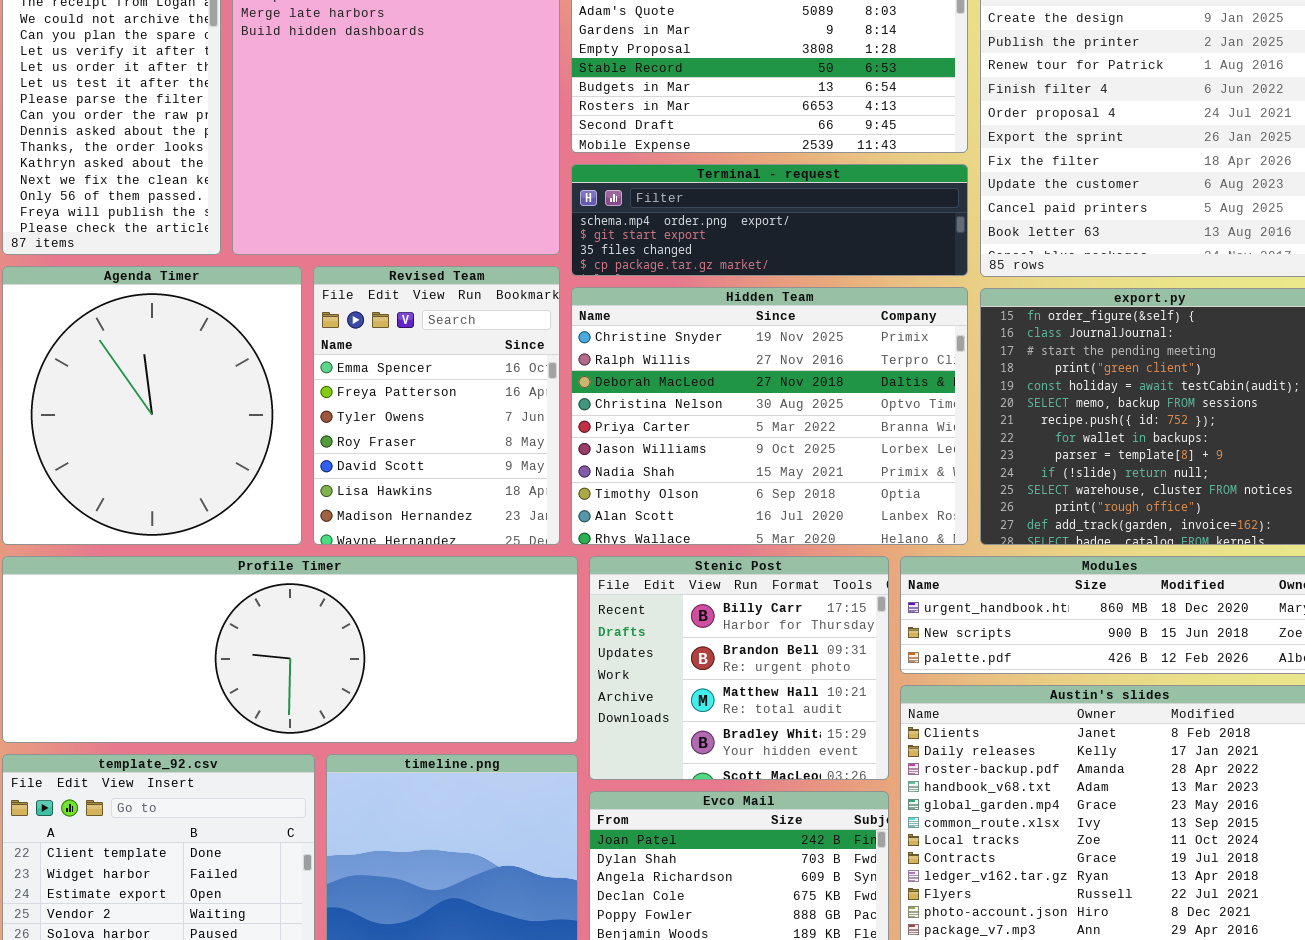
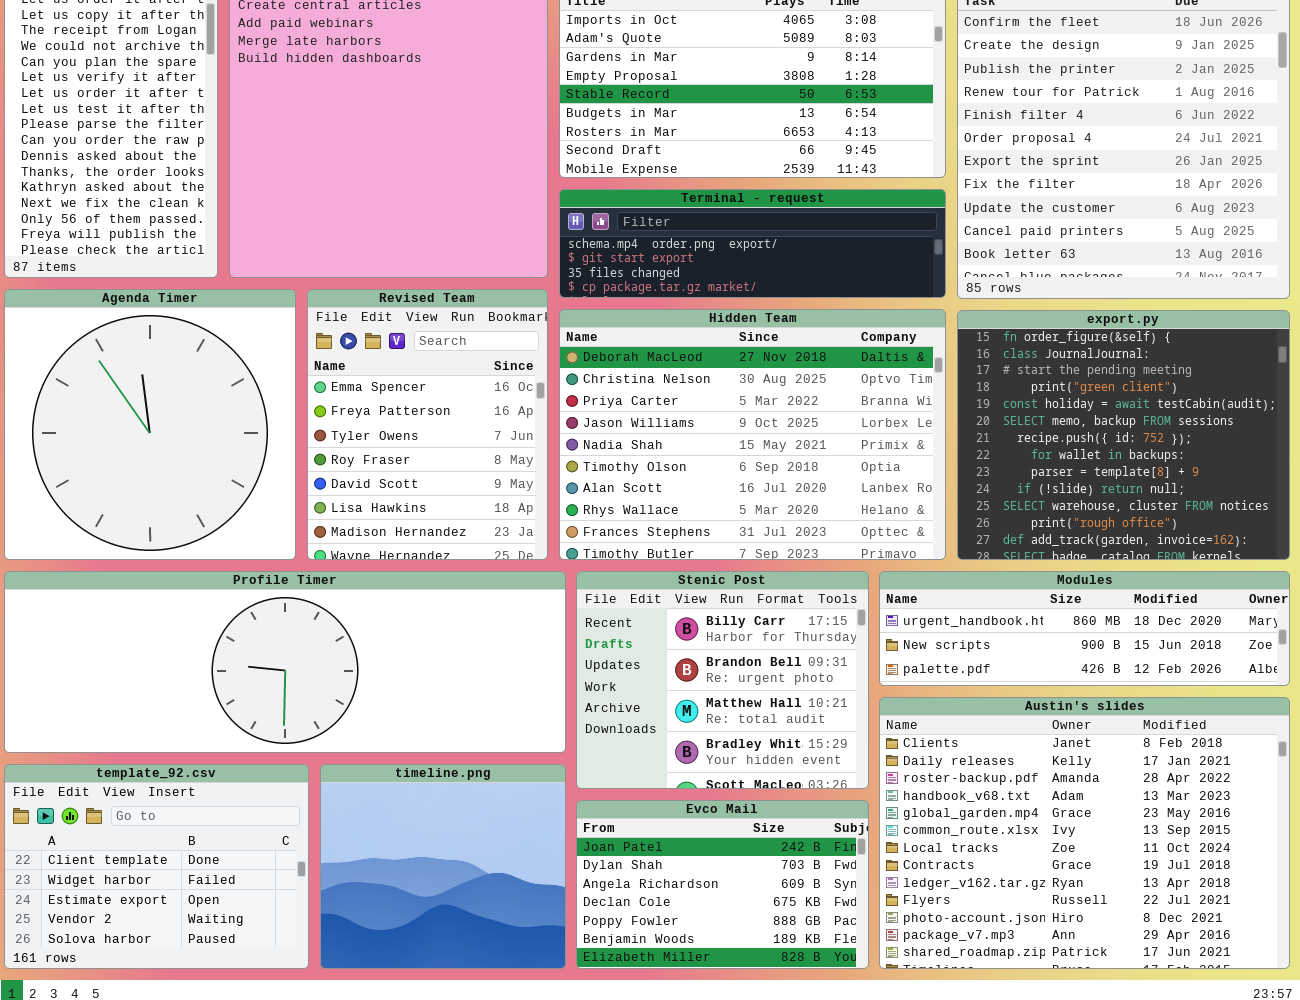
Hidden Team: [571,287,968,545] -> [559,309,946,560], scrolled down 2 rows

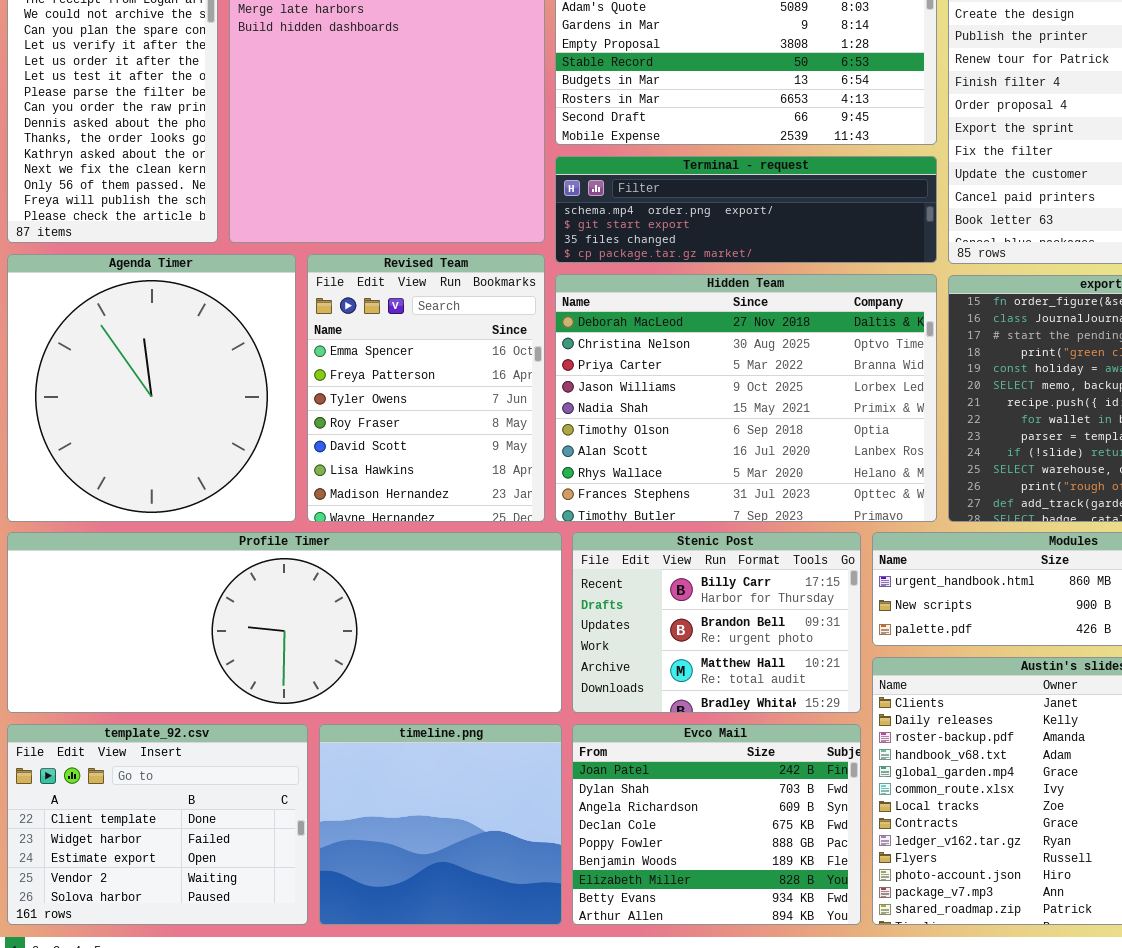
Stenic Post: [576,571,869,789] -> [572,532,861,713], resized
Evco Mail: [576,800,869,969] -> [572,724,861,925], resized

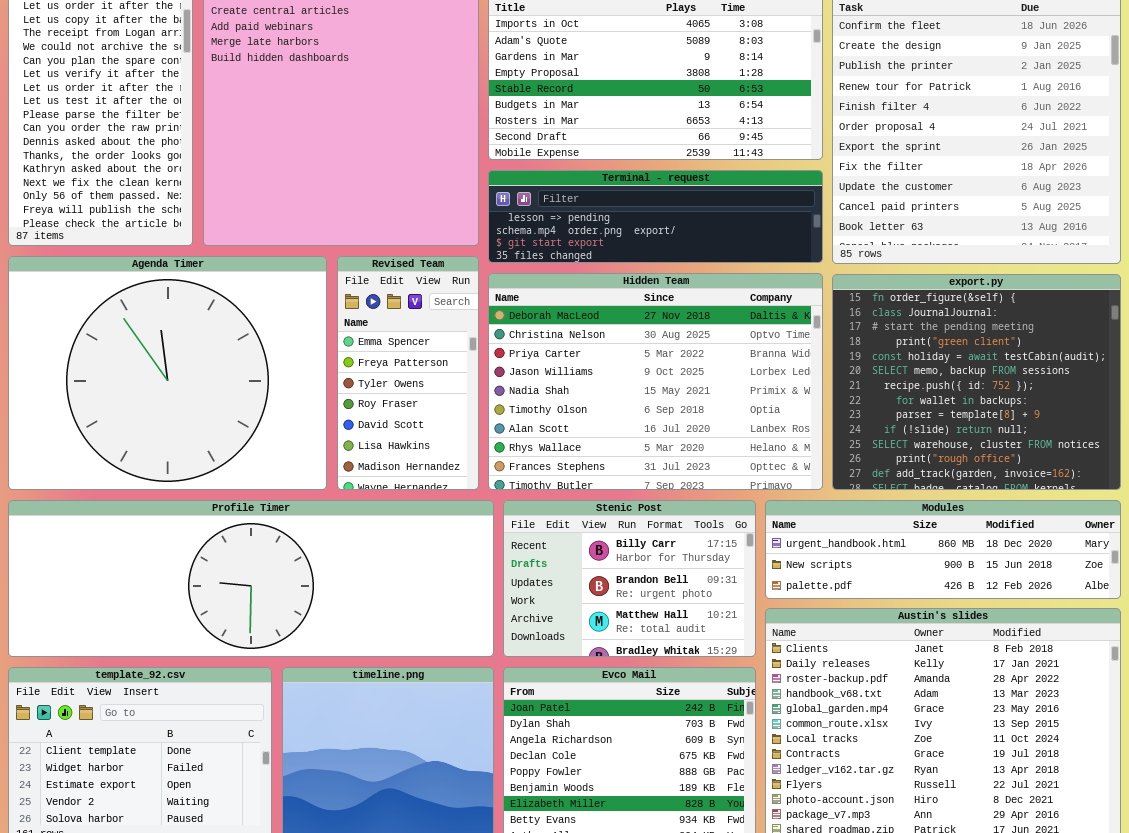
Terminal - request: [555,156,937,263] -> [488,170,823,263], scrolled up 1 row
Agenda Timer: [7,254,296,522] -> [8,256,327,490], resized
Revised Team: [307,254,545,522] -> [337,256,479,490], resized

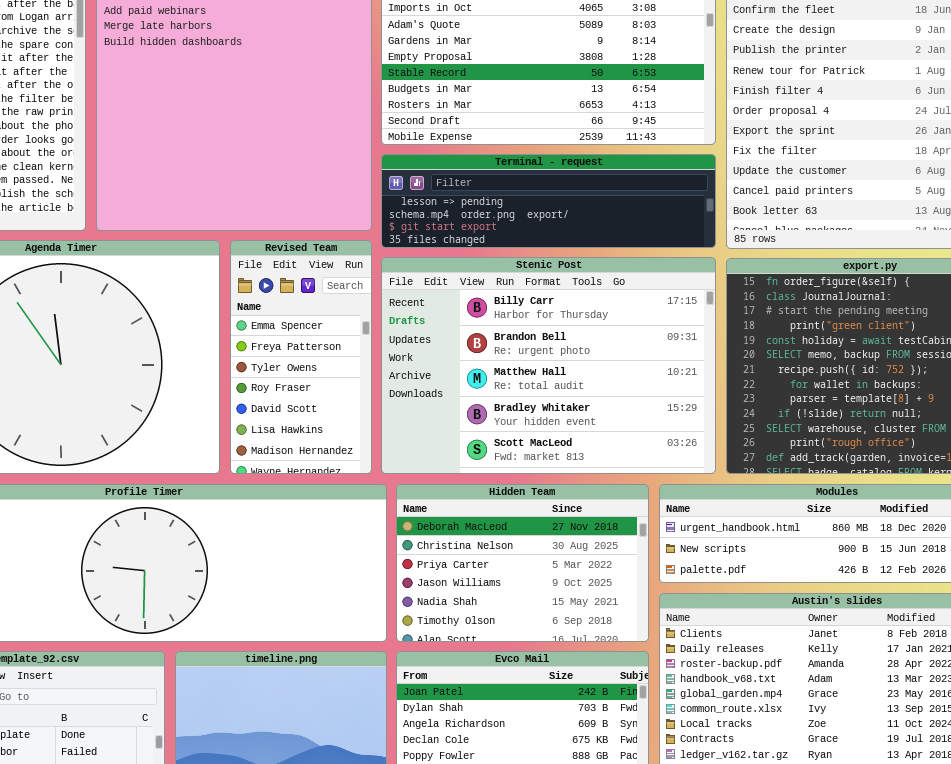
Hidden Team: [488,273,823,490] -> [396,484,649,642], moved, resized
Stenic Post: [503,500,756,657] -> [381,257,716,474], moved, resized

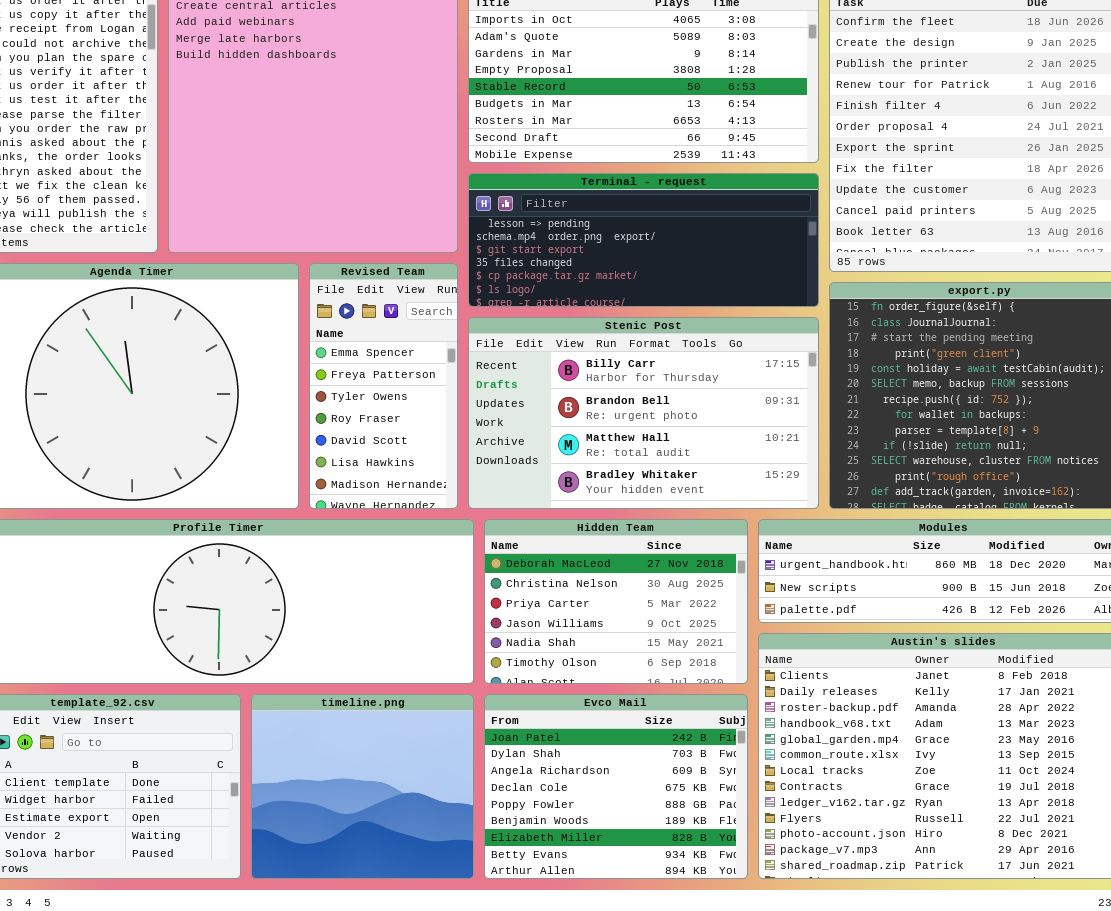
Terminal - request: [381,154,716,248] -> [468,173,819,307], resized
Stenic Post: [381,257,716,474] -> [468,317,819,509], resized

